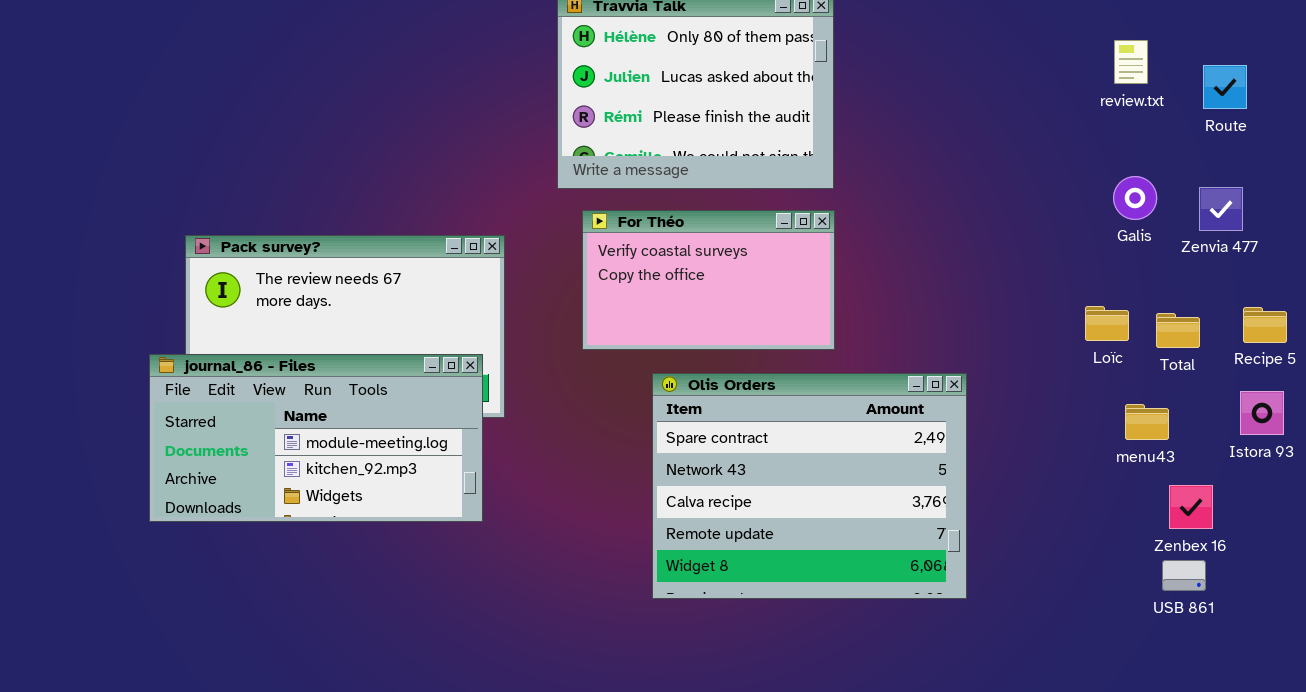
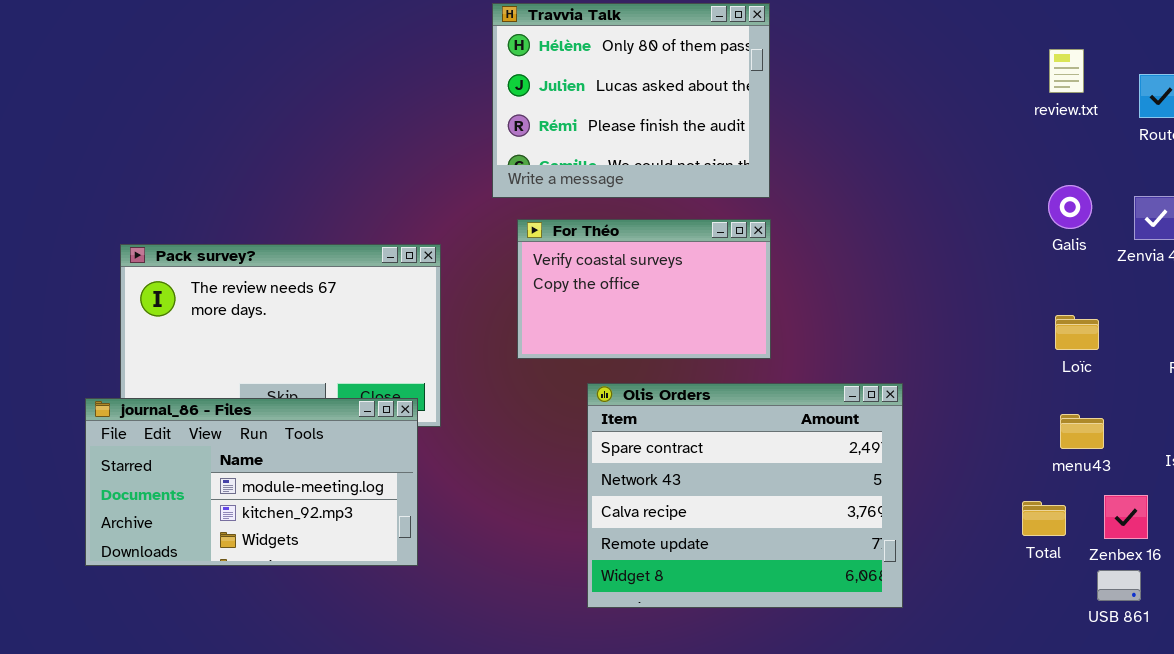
Loïc: [1085,306,1129,341] -> [1055,315,1099,350], moved
Total: [1156,313,1200,348] -> [1022,501,1066,536], moved
journal_86 - Files: [149,354,483,522] -> [85,398,418,566], moved

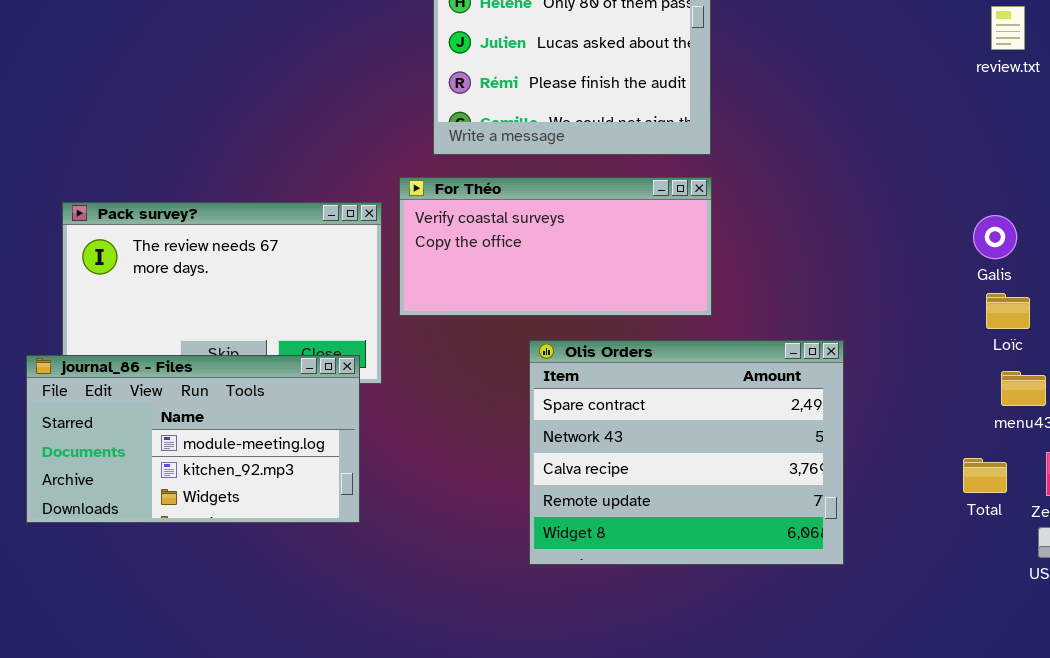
Galis: [1048,185,1092,229] -> [973,215,1017,259], moved
For Théo: [517,219,771,359] -> [399,177,712,316], resized
Loïc: [1055,315,1099,350] -> [986,293,1030,329], moved

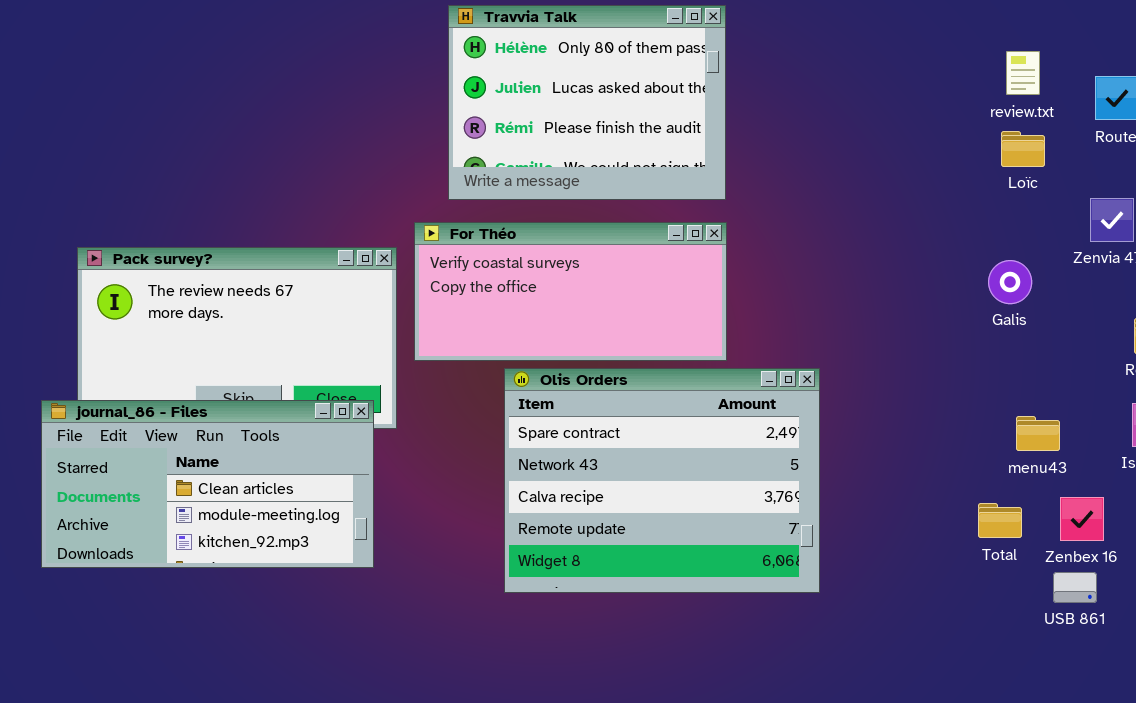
Loïc: [986,293,1030,329] -> [1001,131,1045,167], moved
Olis Orders: [529,340,844,565] -> [504,368,820,593], moved
journal_86 - Files: [26,355,360,523] -> [41,400,374,568], scrolled up 1 row

